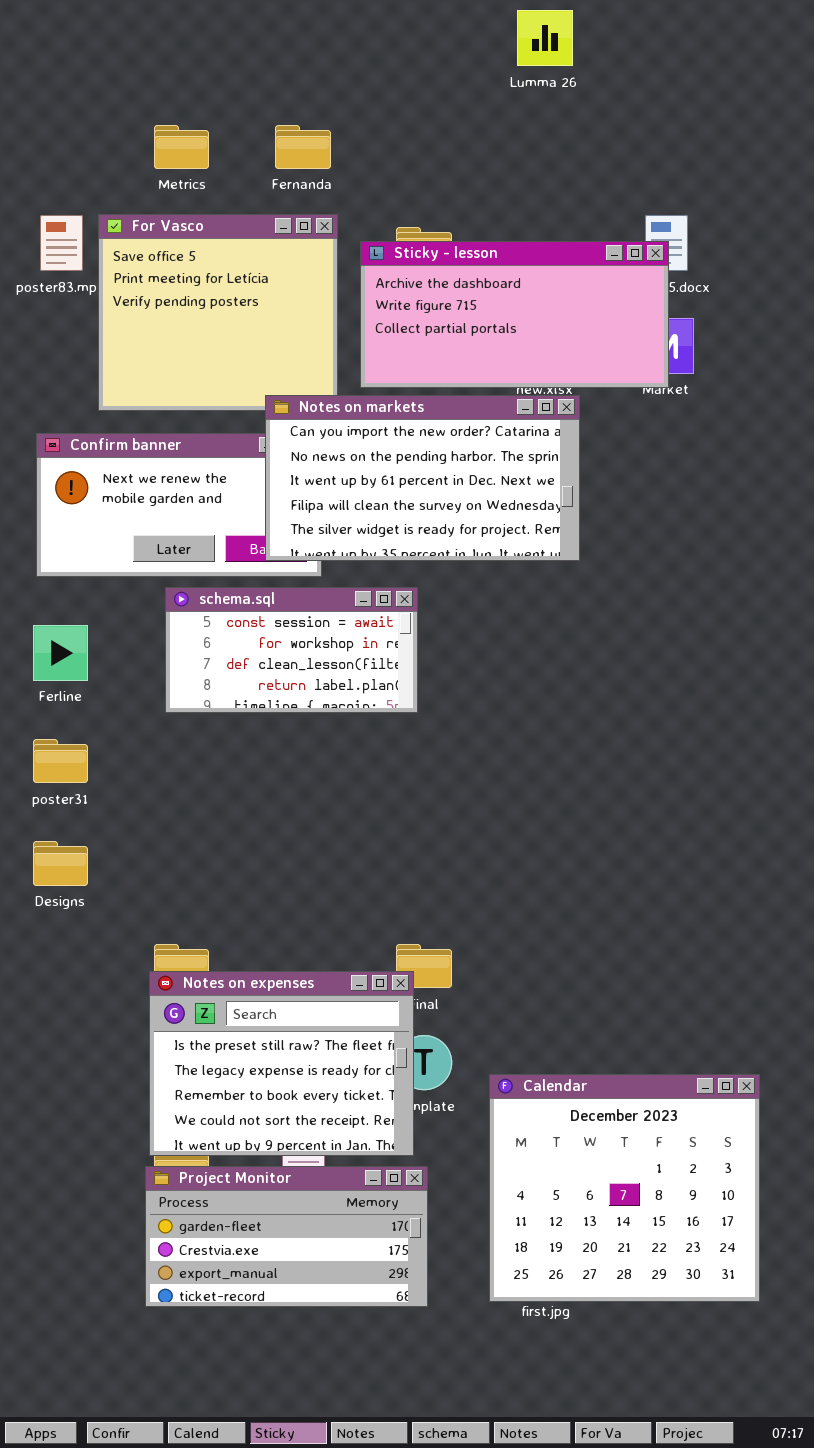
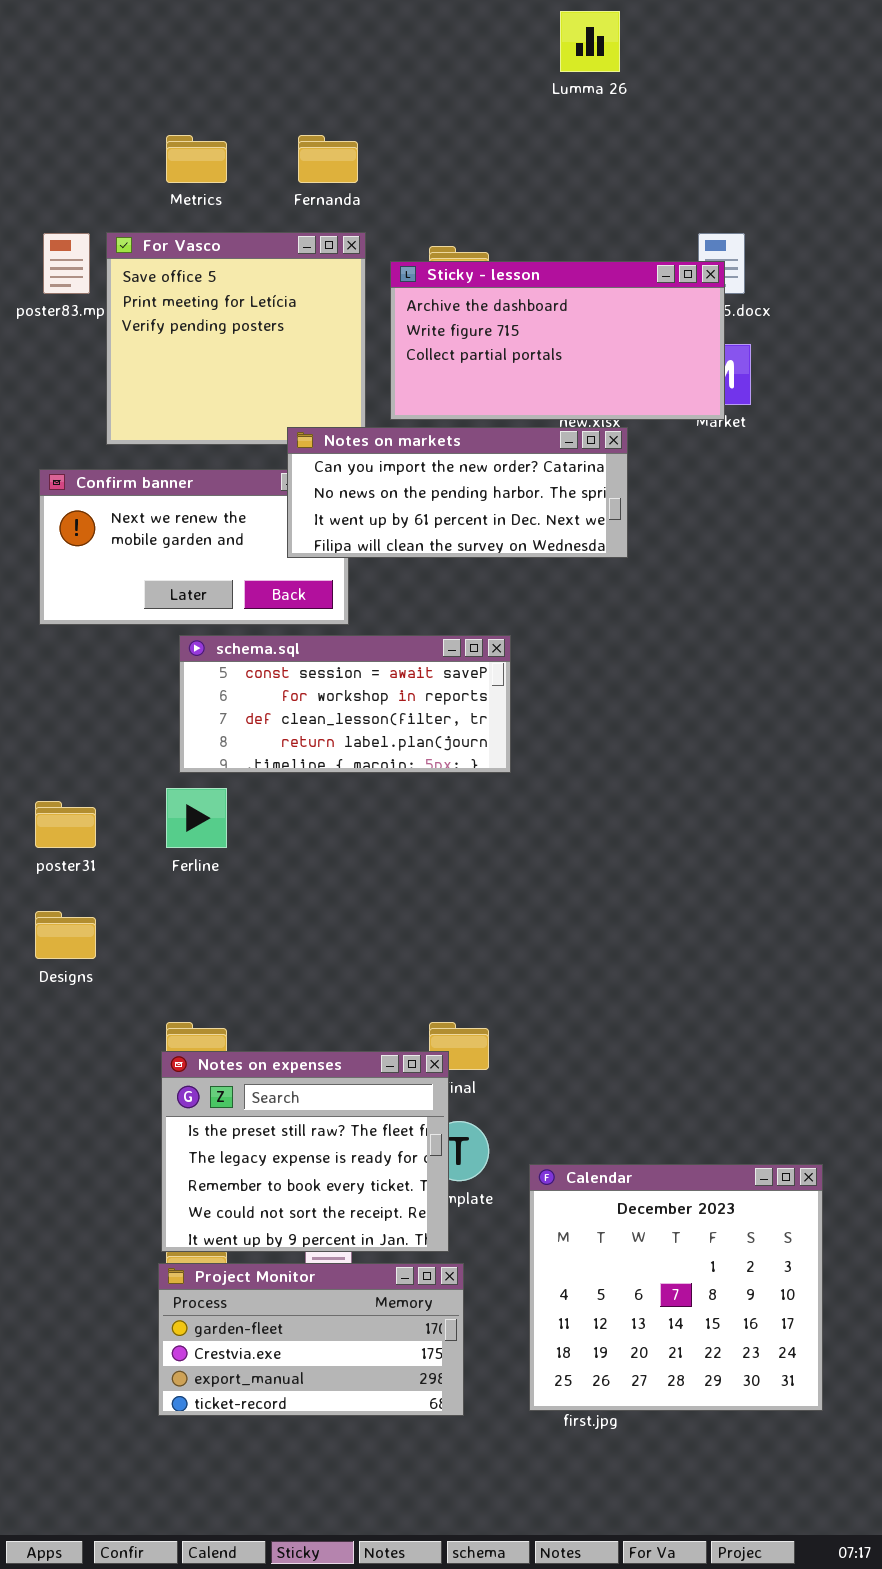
Notes on markets: [265,395,580,561] -> [287,427,628,558], resized
schema.sql: [165,587,418,713] -> [179,635,511,773], resized
Ferline: [33,625,88,681] -> [166,788,227,848], moved

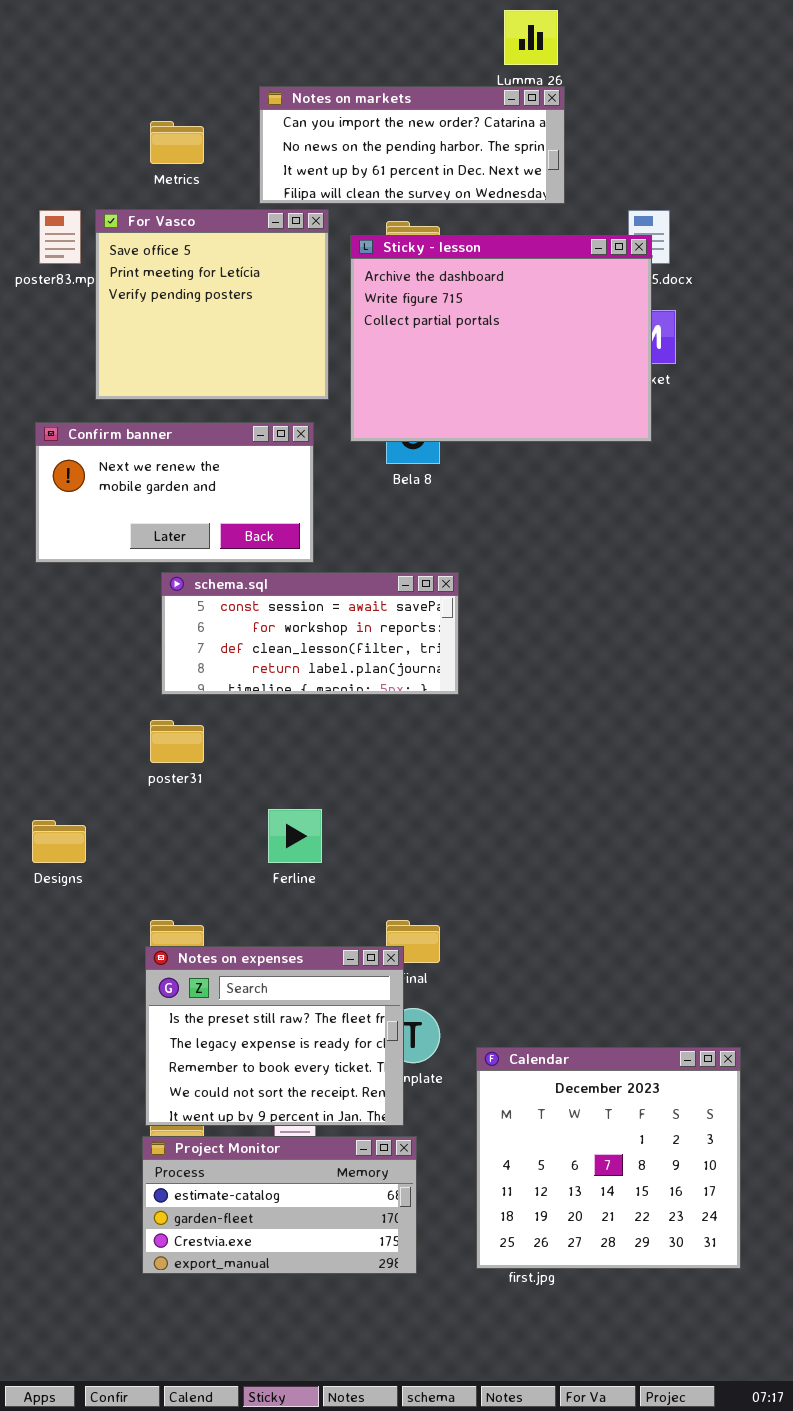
Sticky - lesson: [390,261,725,420] -> [350,235,652,442], resized
Notes on markets: [287,427,628,558] -> [259,86,565,204], moved
Ferline: [166,788,227,848] -> [268,809,322,863], moved
poster31: [35,801,96,848] -> [150,720,204,763], moved
Project Monitor: [158,1263,464,1416] -> [142,1136,417,1274], scrolled up 1 row

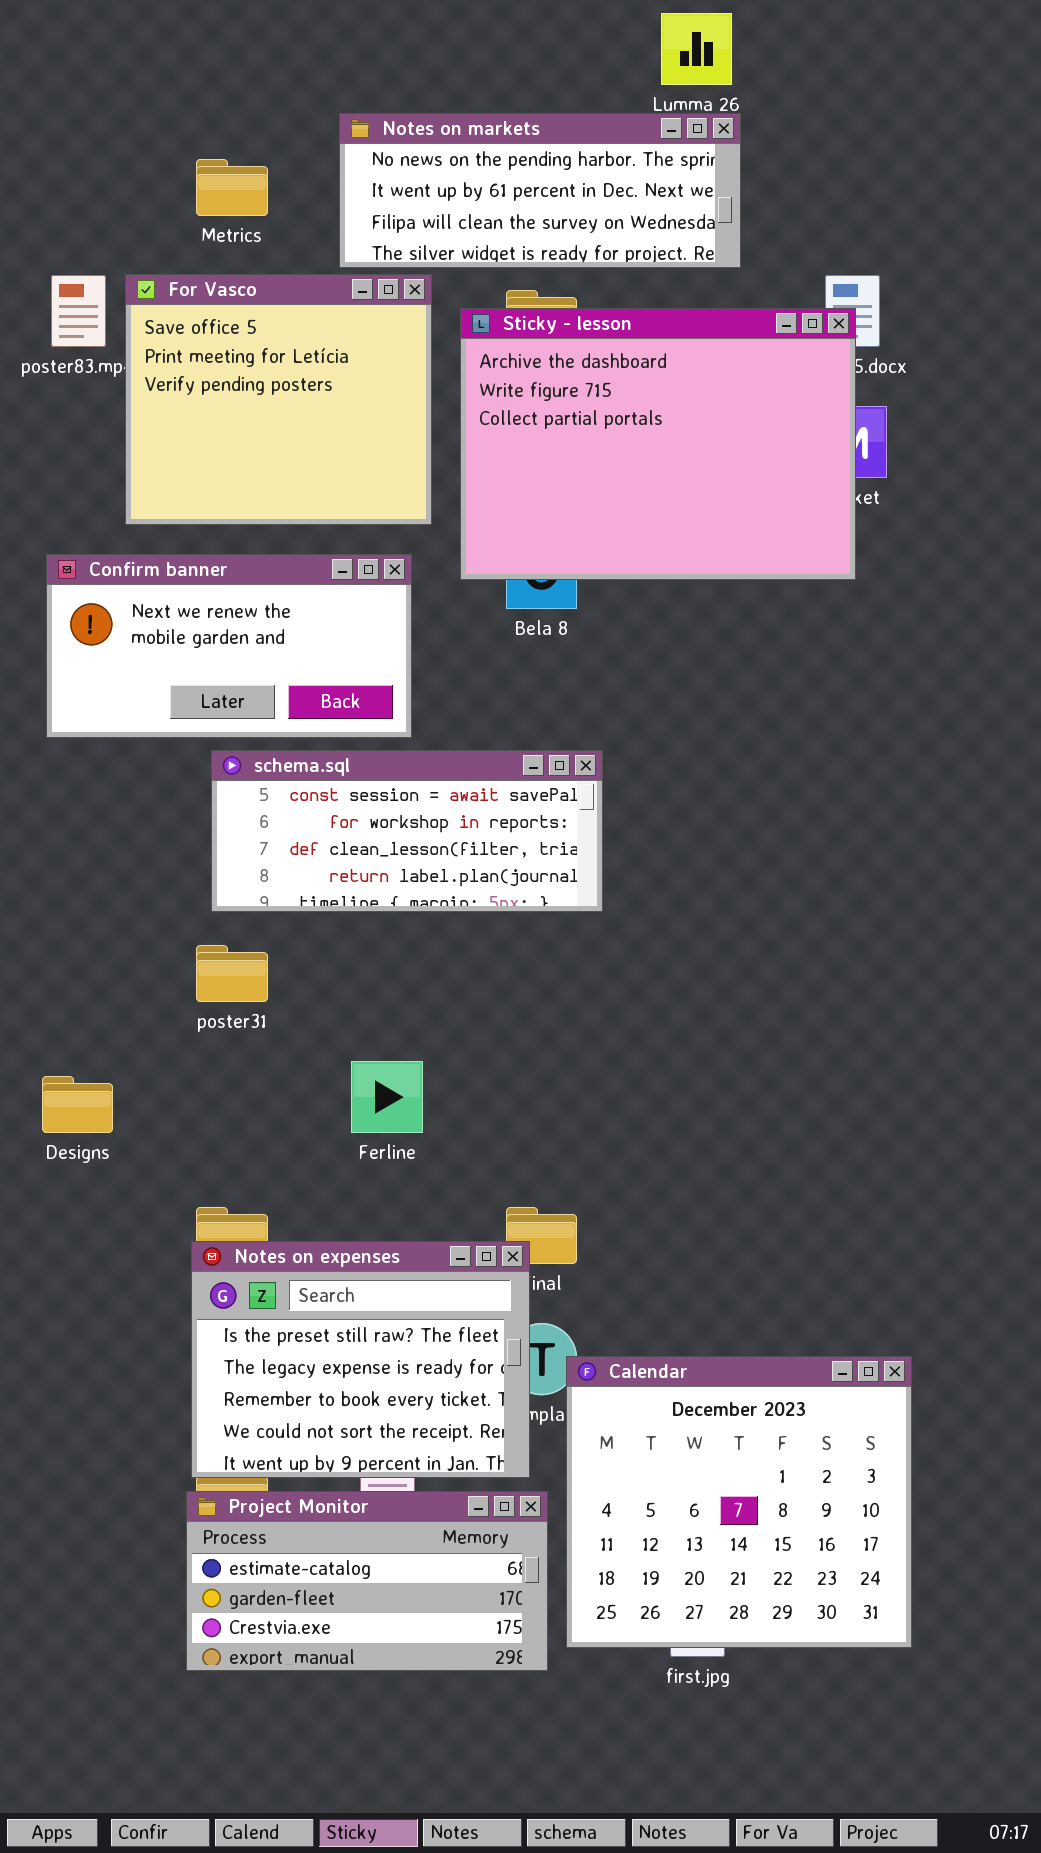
Notes on markets: [259,86,565,204] -> [339,113,741,268], scrolled down 1 row
Calendar: [476,1047,741,1269] -> [566,1356,912,1648], moved

